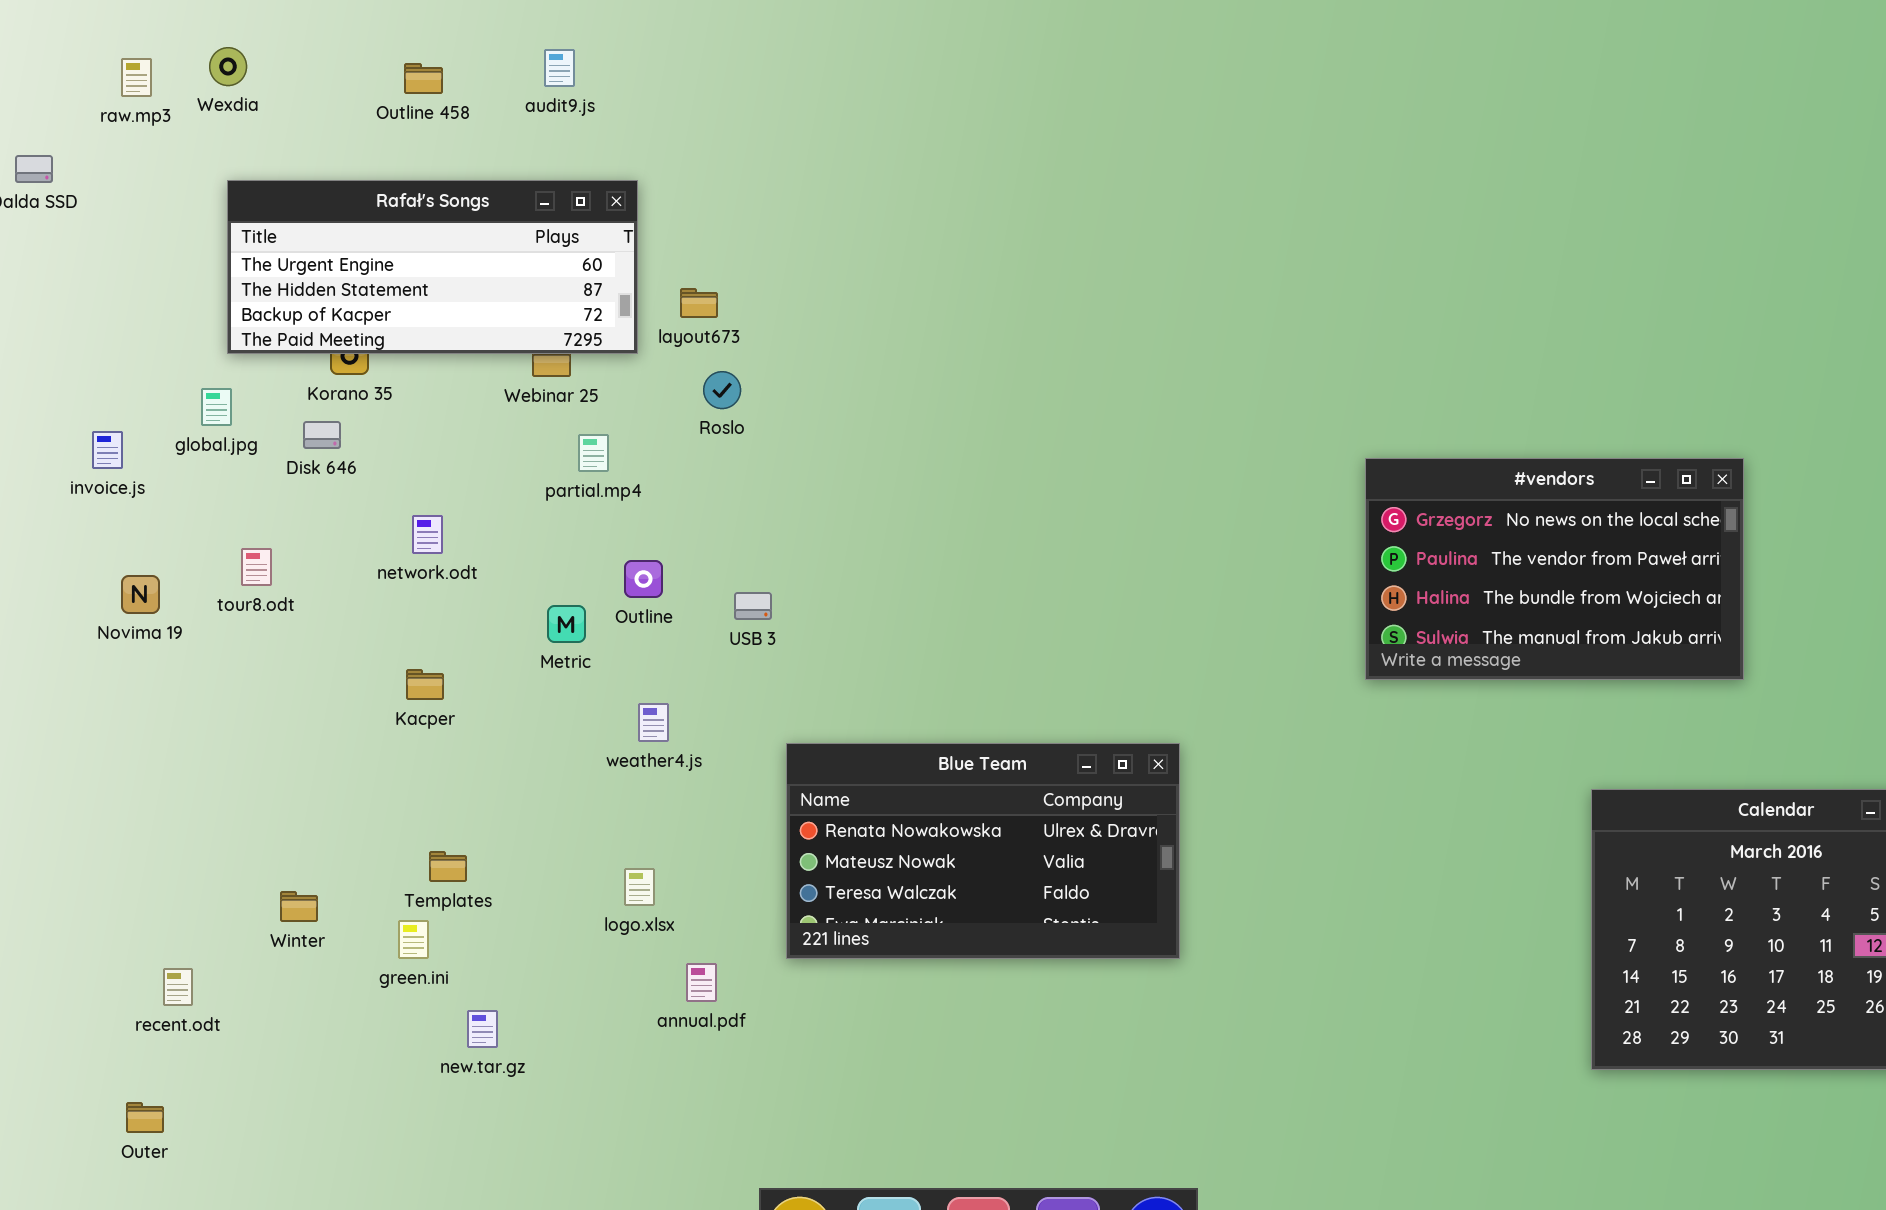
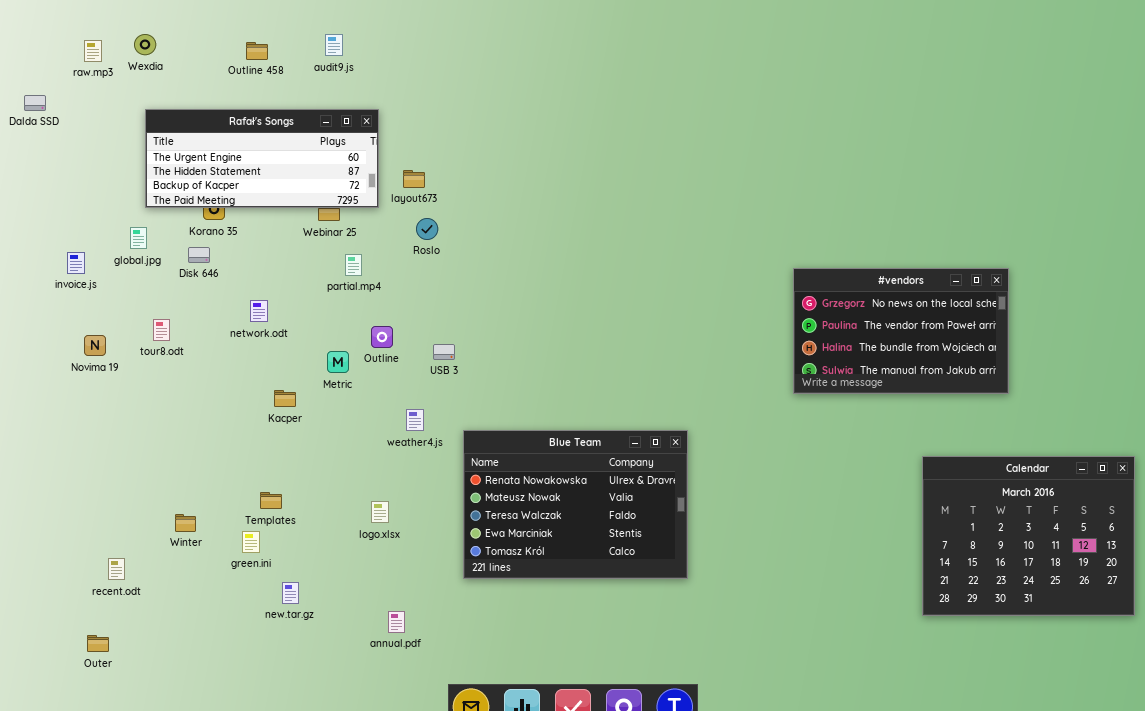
Kacper: [406,669,444,700] -> [274,390,296,407], moved
weather4.js: [638,703,669,742] -> [406,409,424,431], moved
Blue Team: [786,743,1180,959] -> [463,430,688,579], resized
annual.pdf: [686,963,717,1002] -> [388,611,405,633], moved

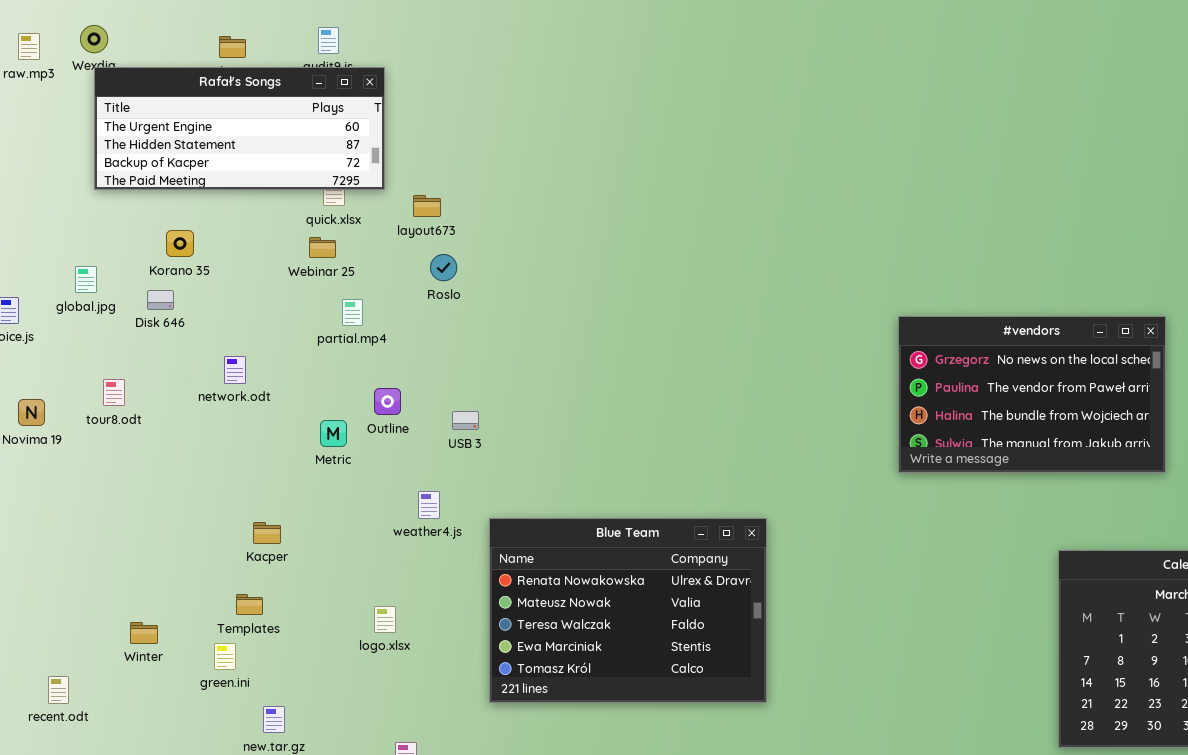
Rafał's Songs: [145,109,379,208] -> [94,67,385,190], moved
Kacper: [274,390,296,407] -> [253,522,281,544], moved

